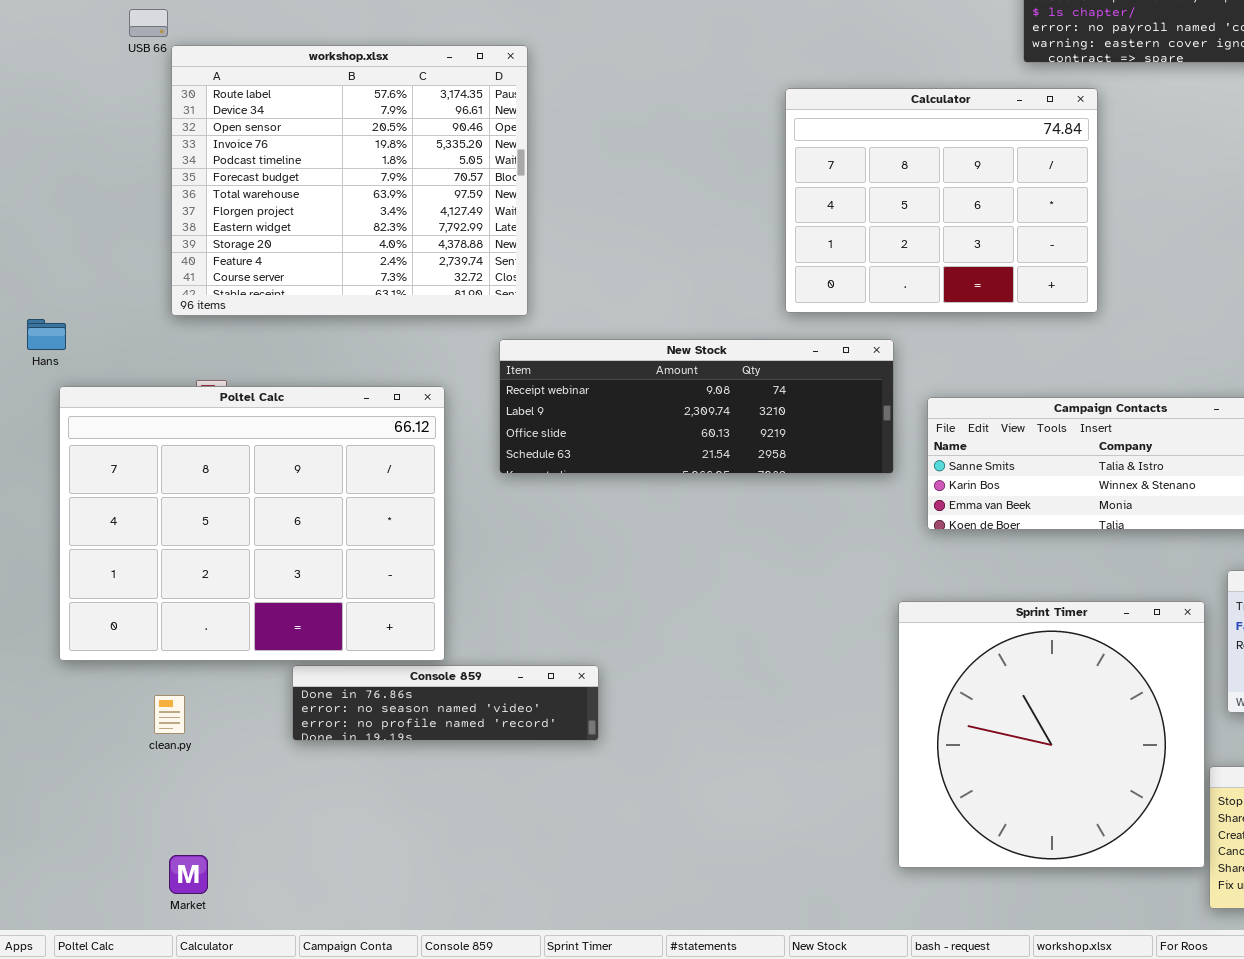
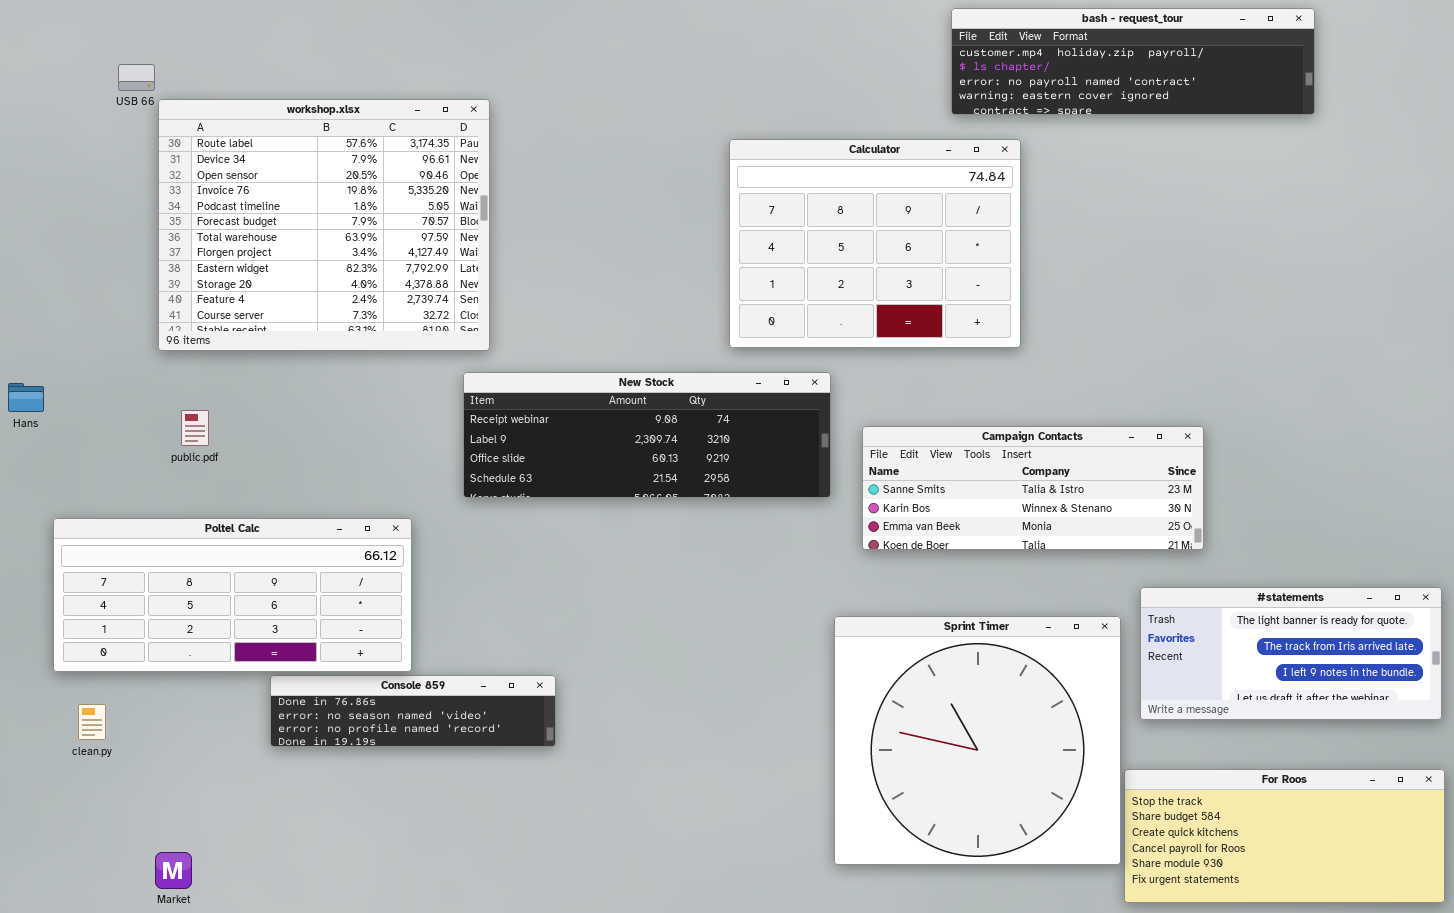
Hans: [27,319,66,350] -> [8,383,44,412], moved
Poltel Calc: [59,386,445,661] -> [53,518,412,672], resized
clean.py: [154,695,185,734] -> [78,704,106,740], moved

